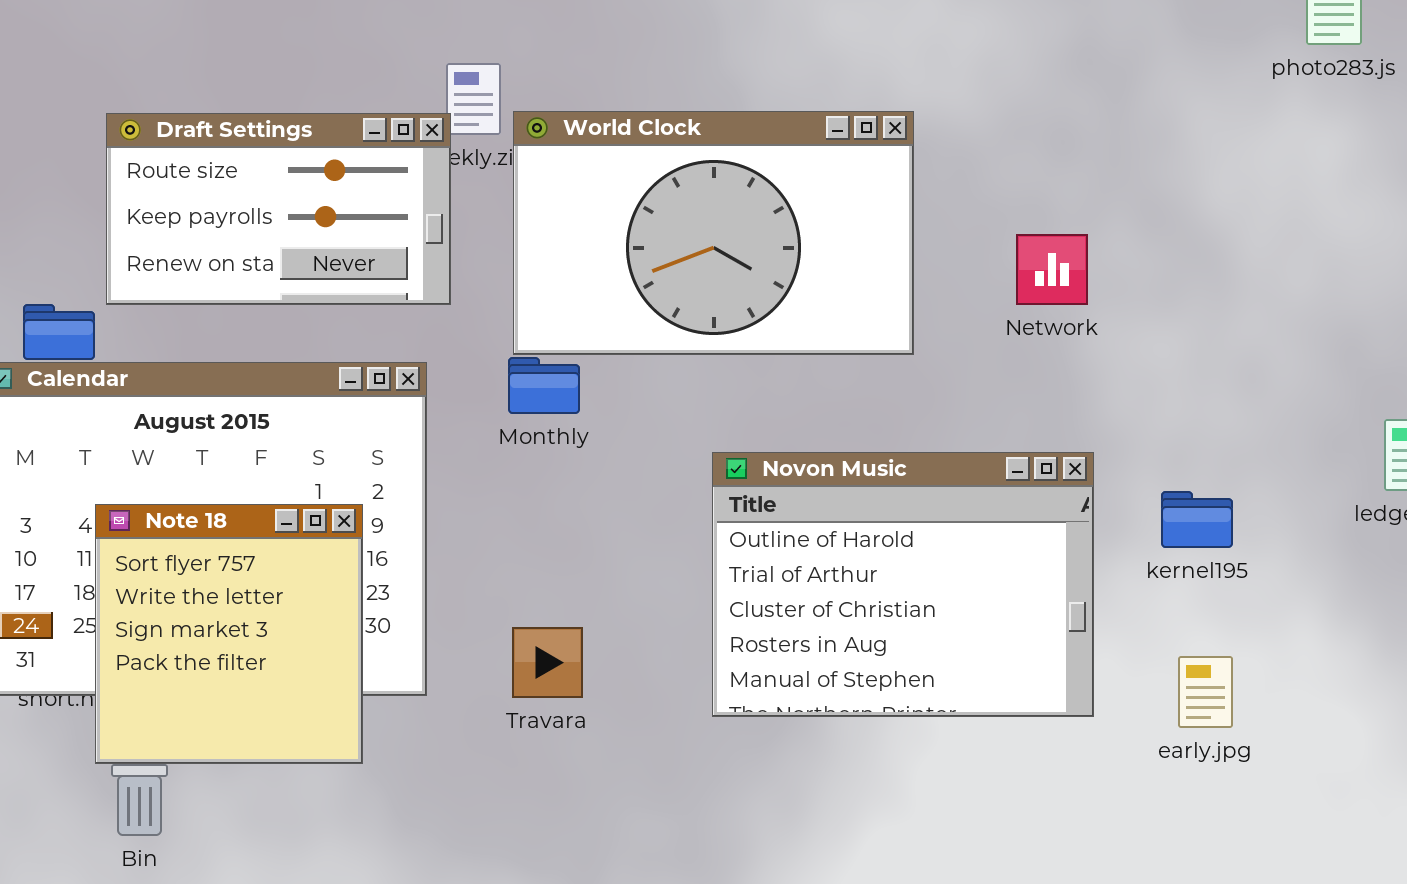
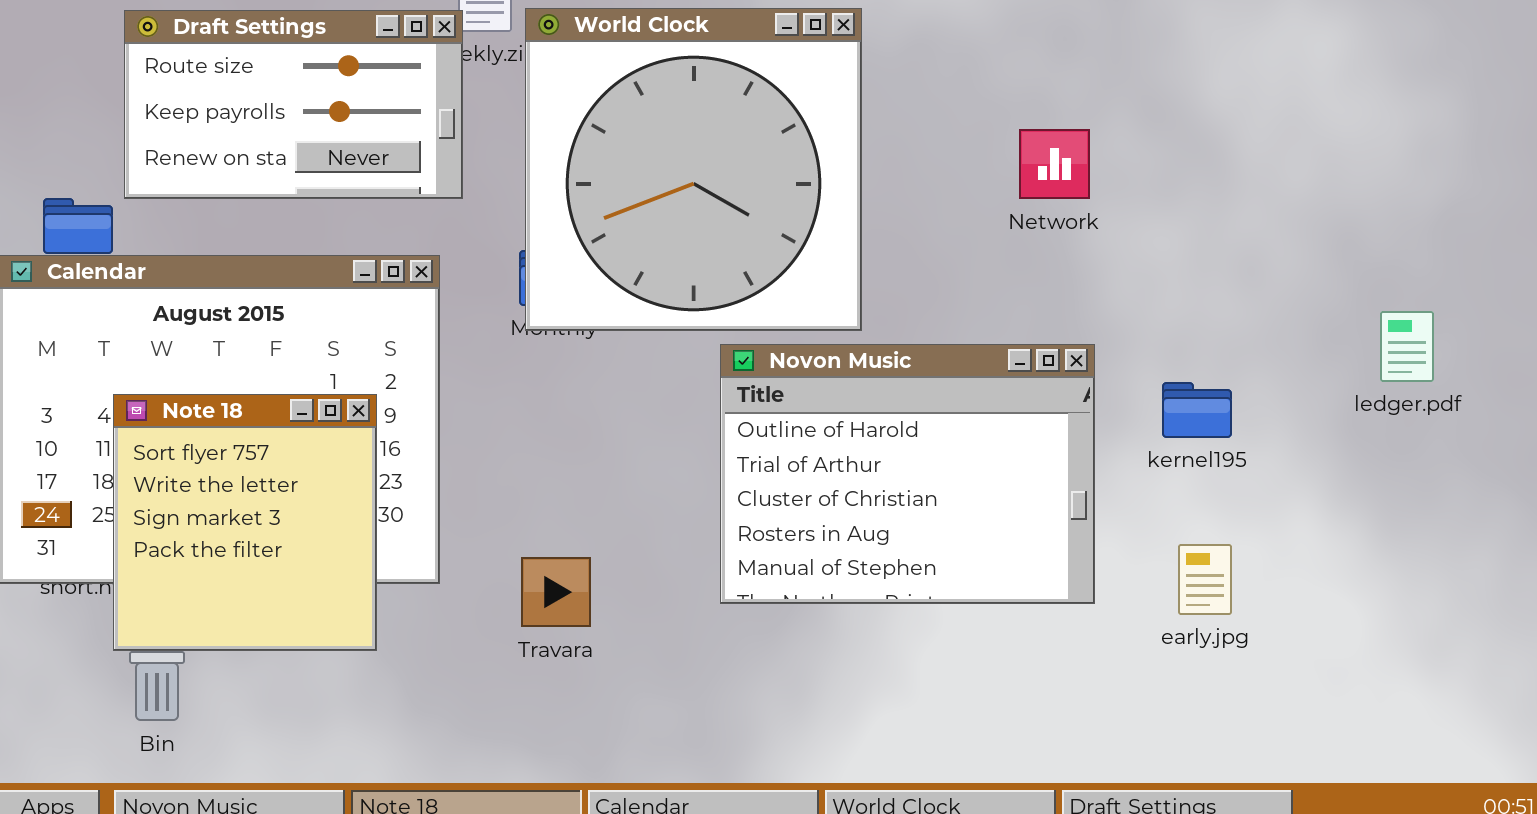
World Clock: [513,111,914,355] -> [525,8,862,331], resized
Travara: [512,627,583,698] -> [521,557,591,627], moved

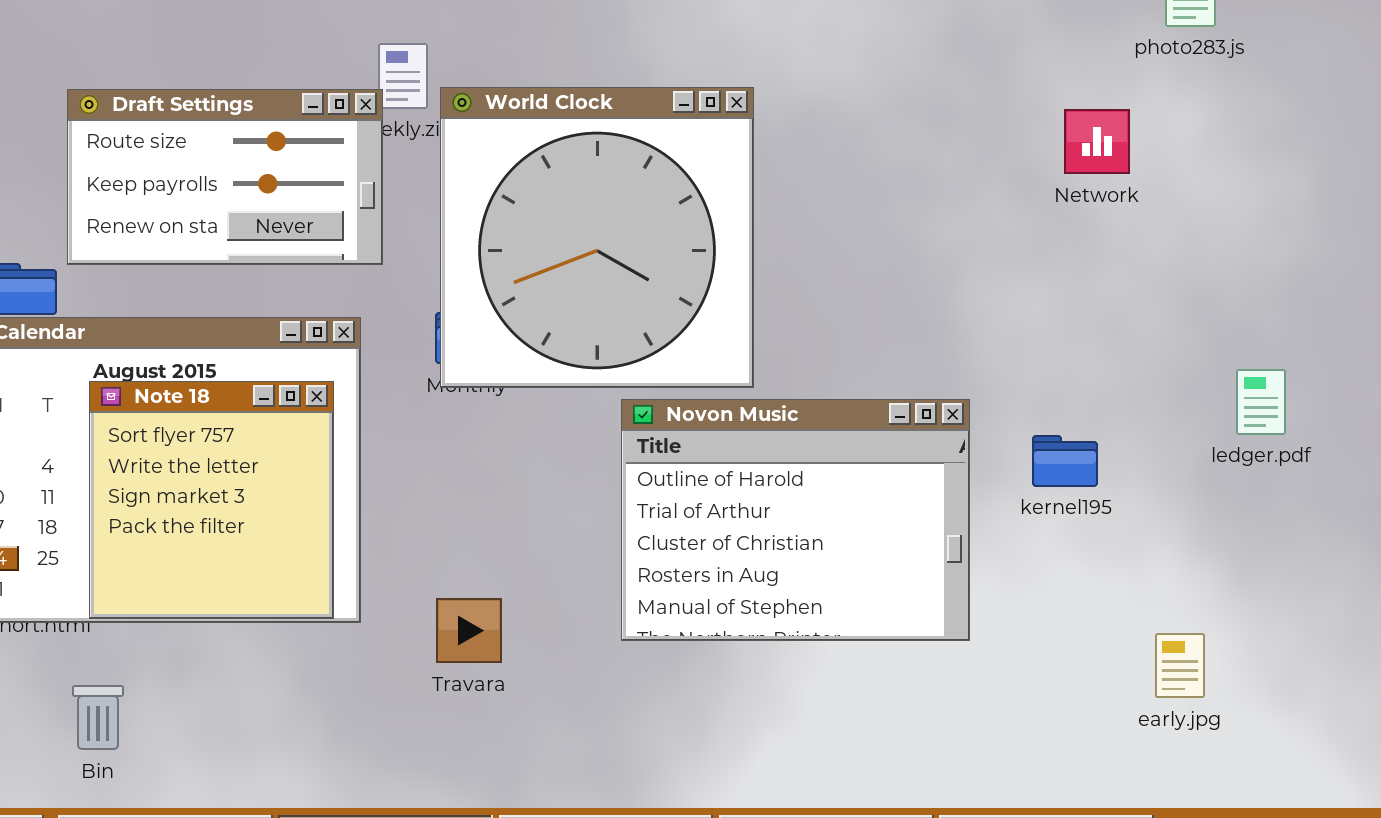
Network: [1019,129,1090,199] -> [1064,109,1130,174], moved
Note 18: [113,394,377,651] -> [89,381,334,619], moved
early.jpg: [1178,544,1232,615] -> [1155,633,1205,698], moved

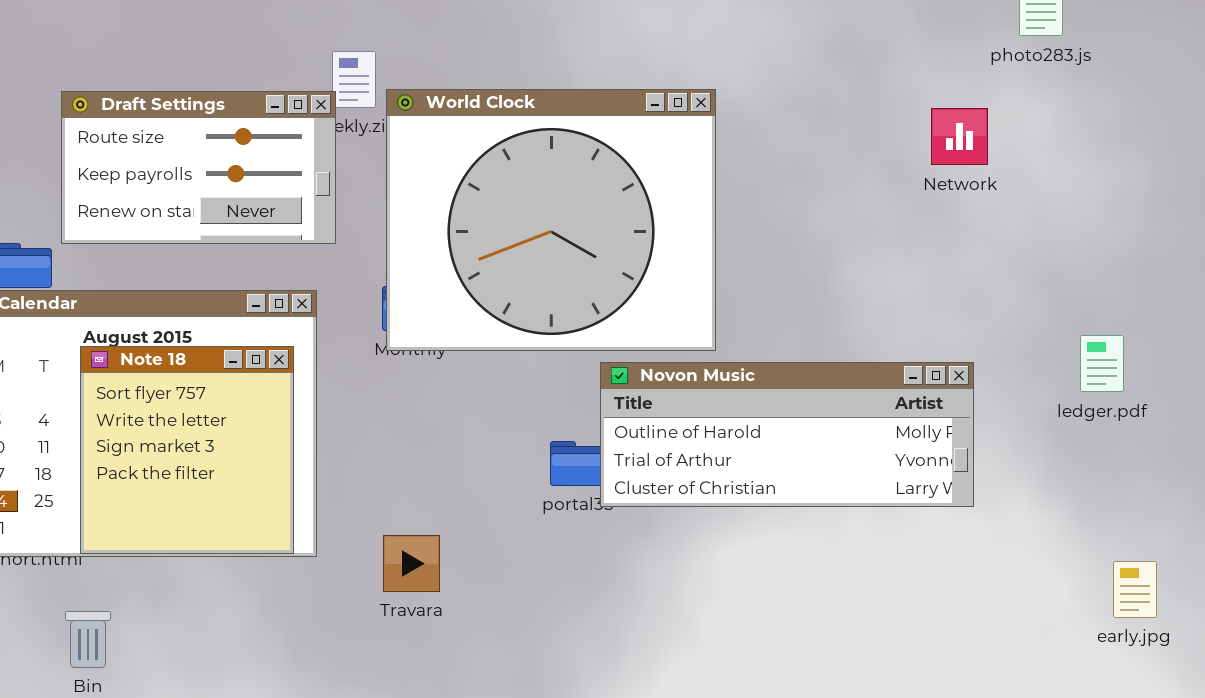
World Clock: [440,87,754,388] -> [386,89,716,351], resized
Novon Music: [621,399,970,641] -> [600,362,974,507], moved, resized
early.jpg: [1155,633,1205,698] -> [1113,561,1157,618], moved

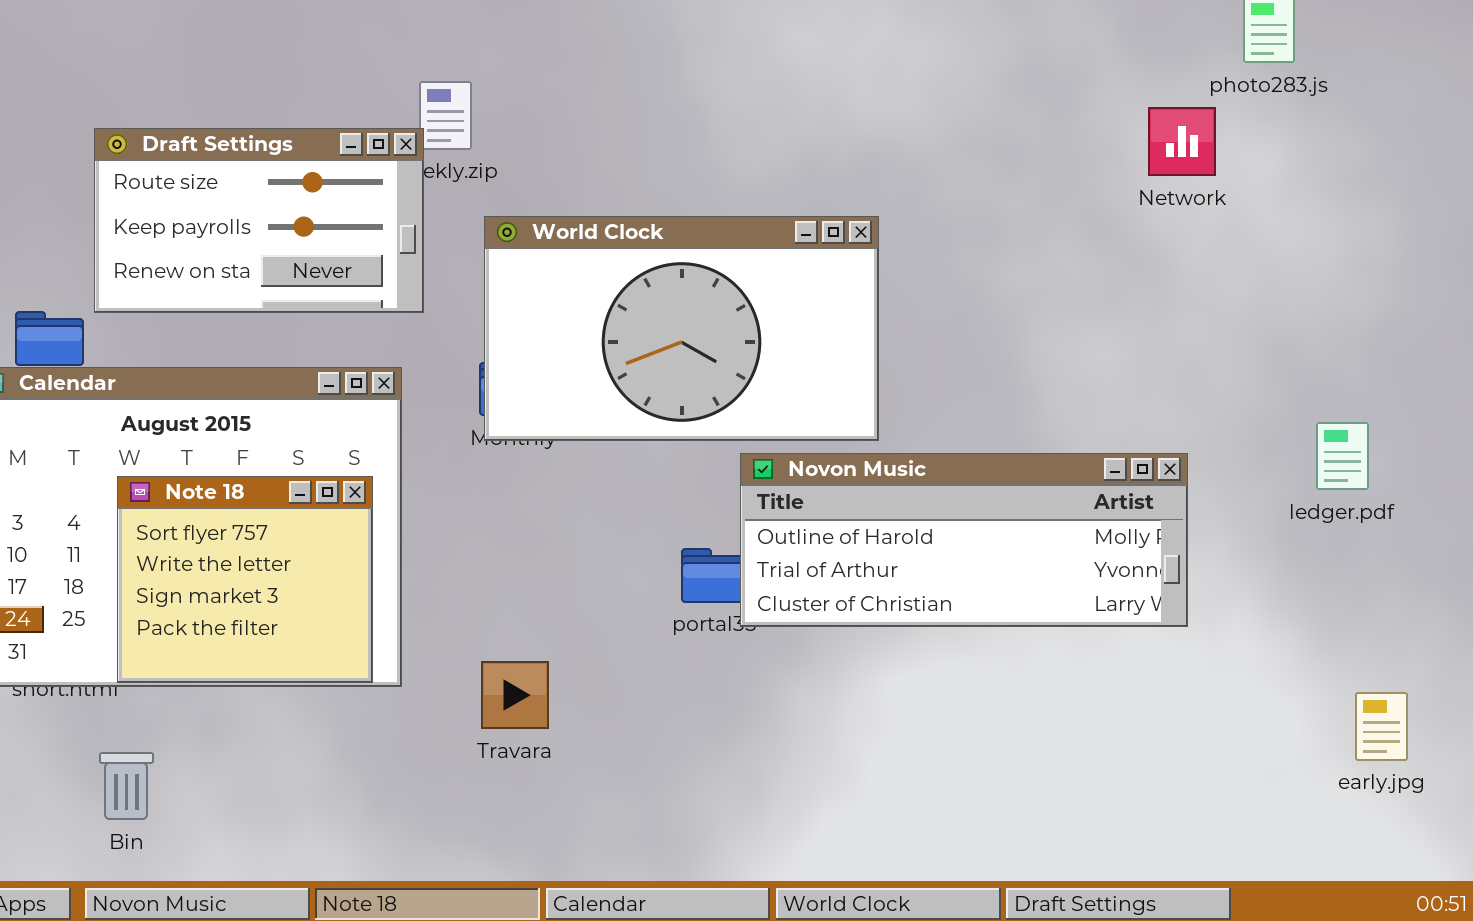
World Clock: [386,89,716,351] -> [484,216,879,441], resized
Network: [931,108,988,165] -> [1148,107,1216,176], moved
Note 18: [80,346,294,554] -> [117,476,373,683], resized

